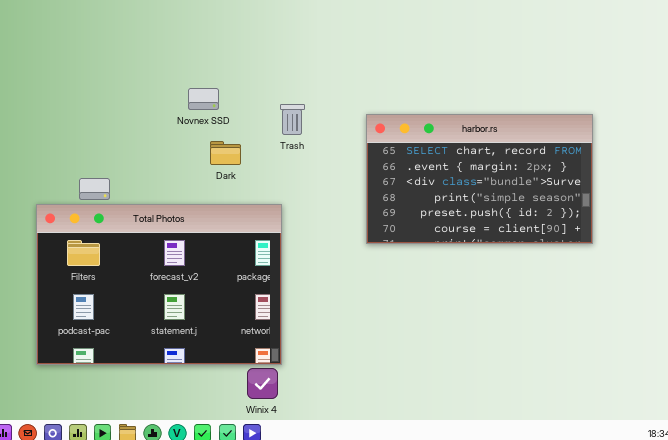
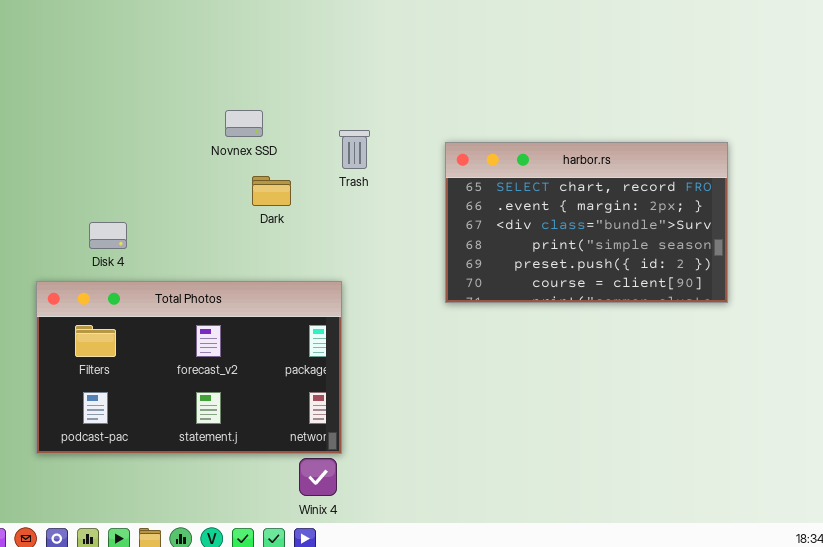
Total Photos: [36,204,282,365] -> [36,281,342,454], resized

